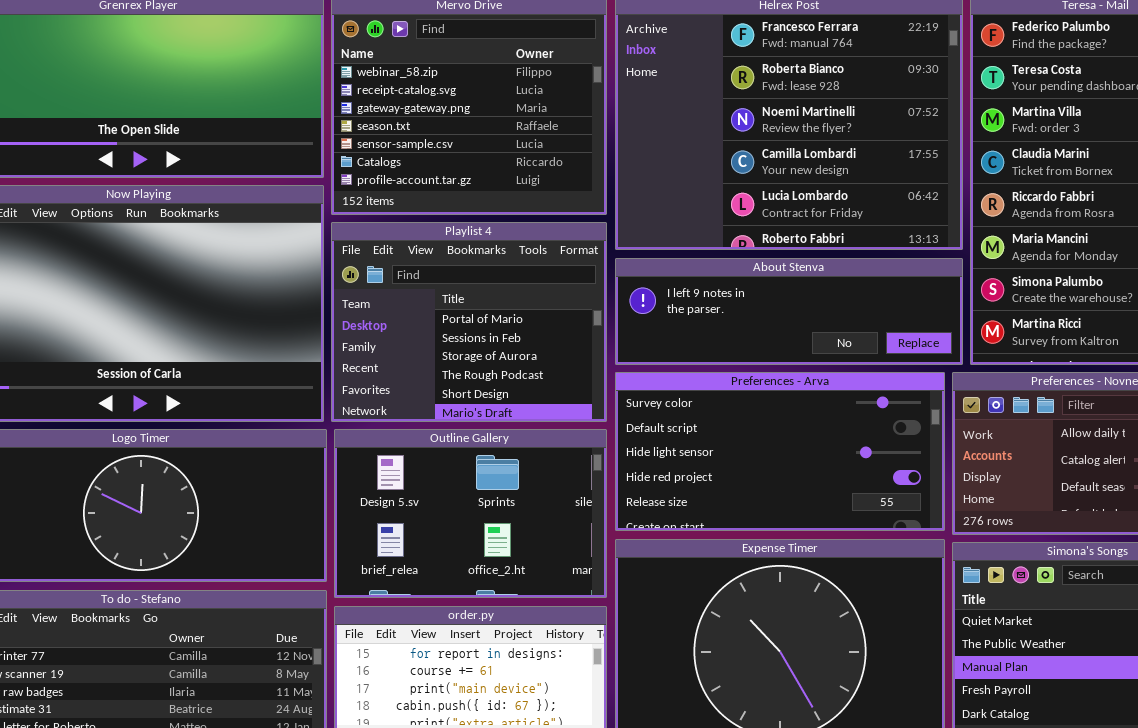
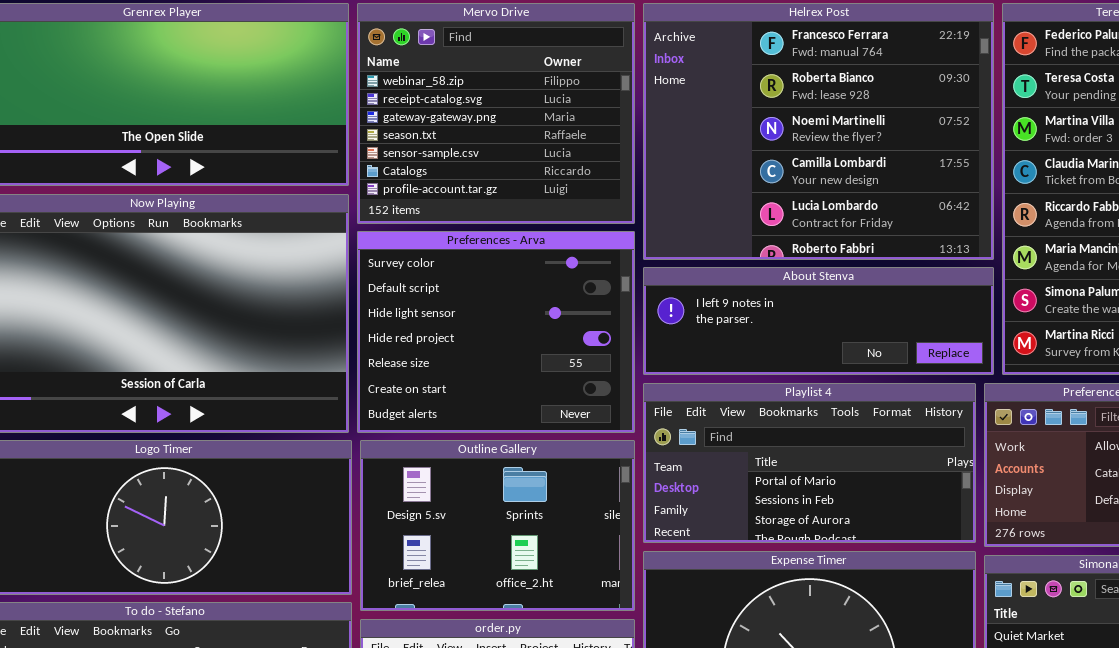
Playlist 4: [331,222,607,422] -> [643,383,976,543], moved, resized
Preferences - Arva: [615,372,945,531] -> [357,231,635,433], moved, resized

